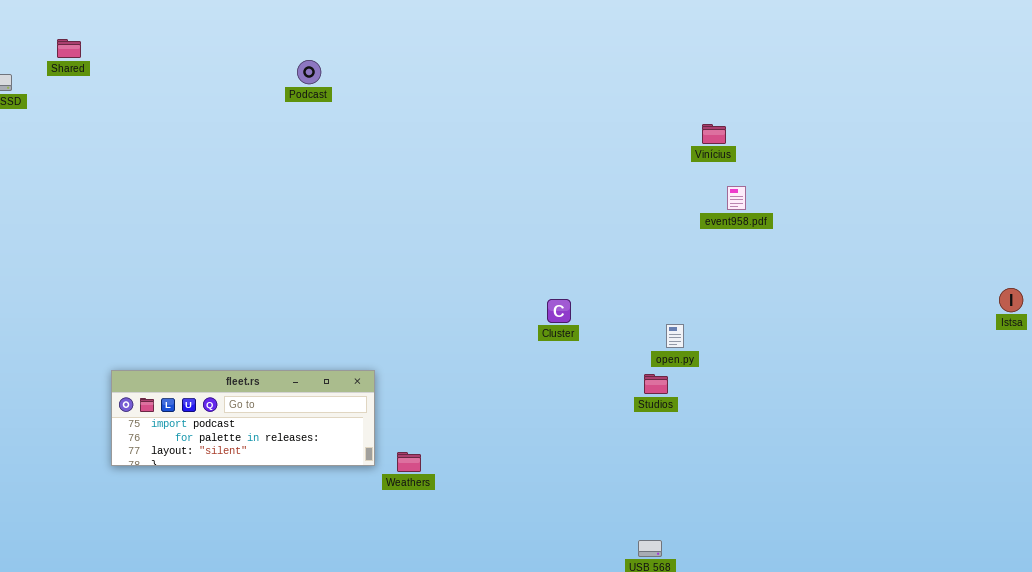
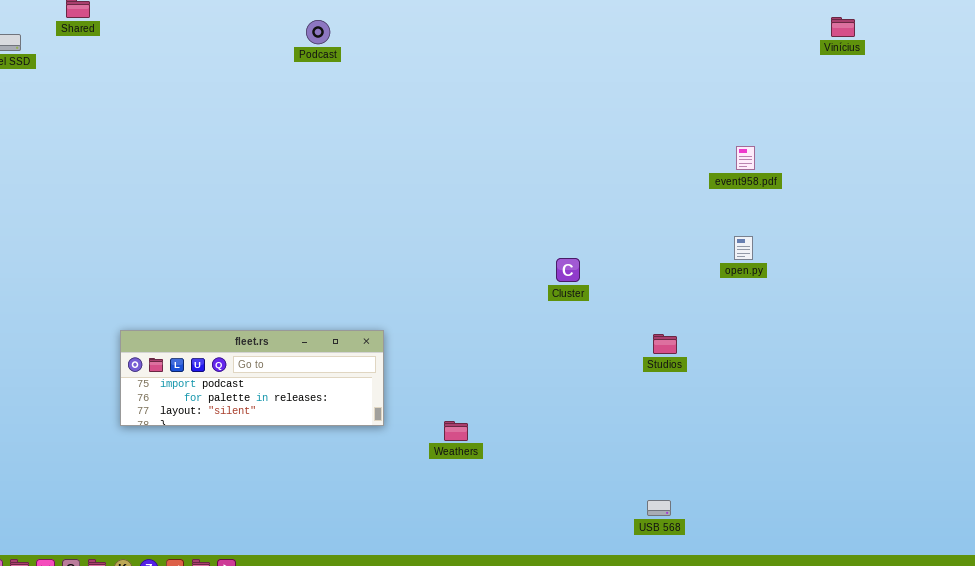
Vinícius: [702,124,726,144] -> [831,17,855,37], moved
open.py: [666,324,684,348] -> [734,236,753,260], moved
Weathers: [397,452,421,472] -> [444,421,468,441], moved

